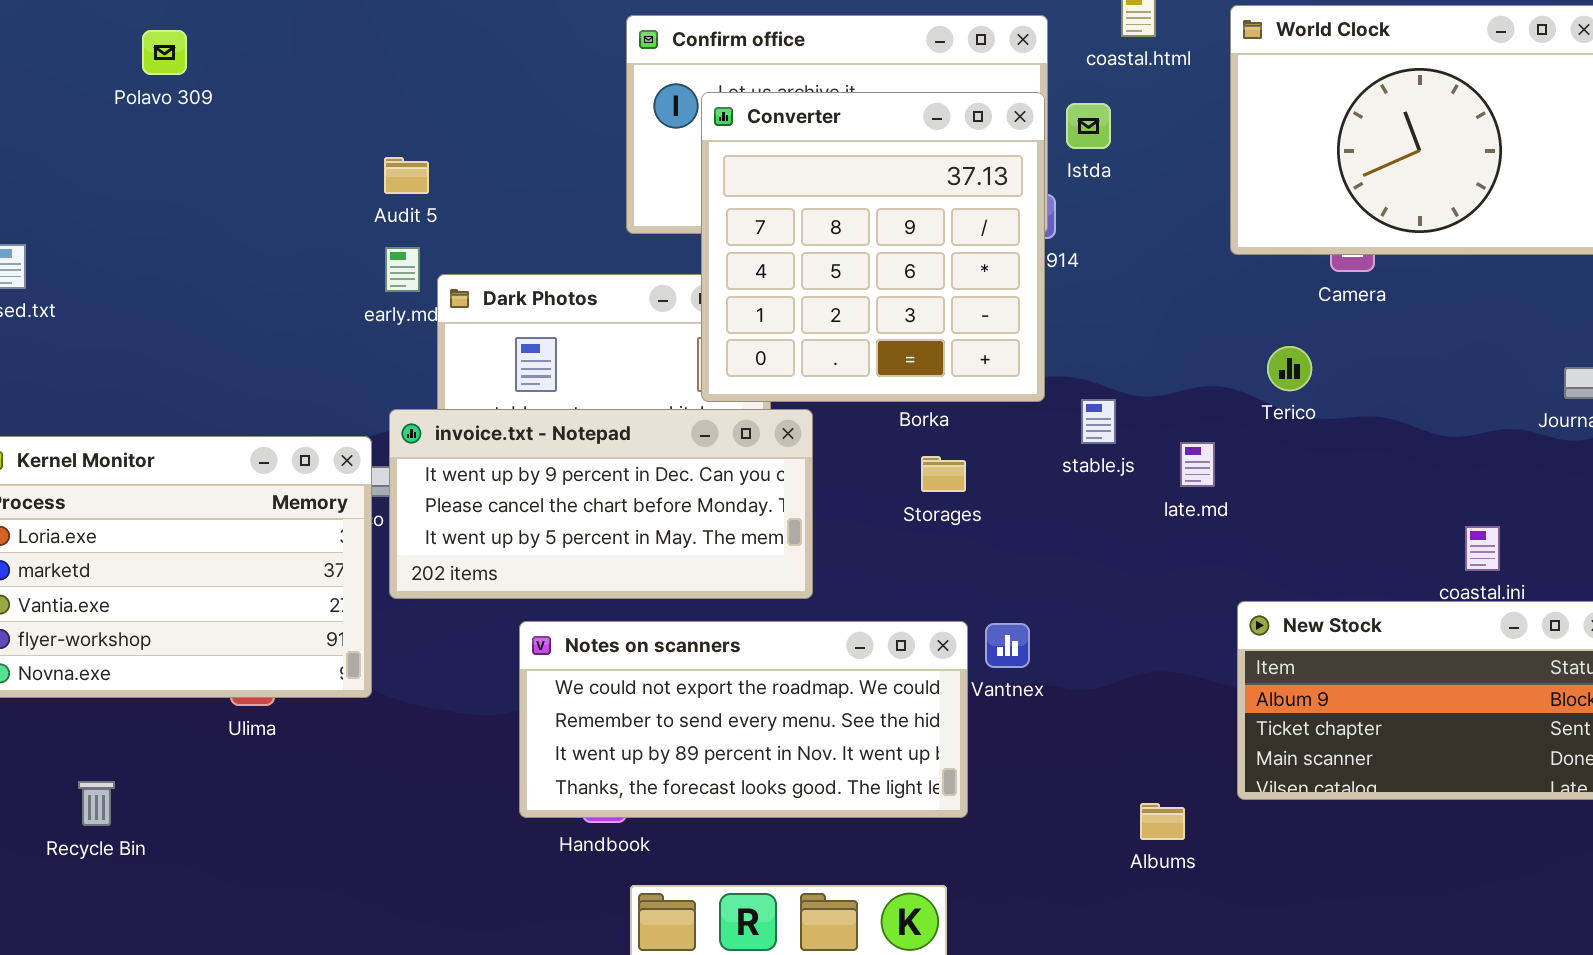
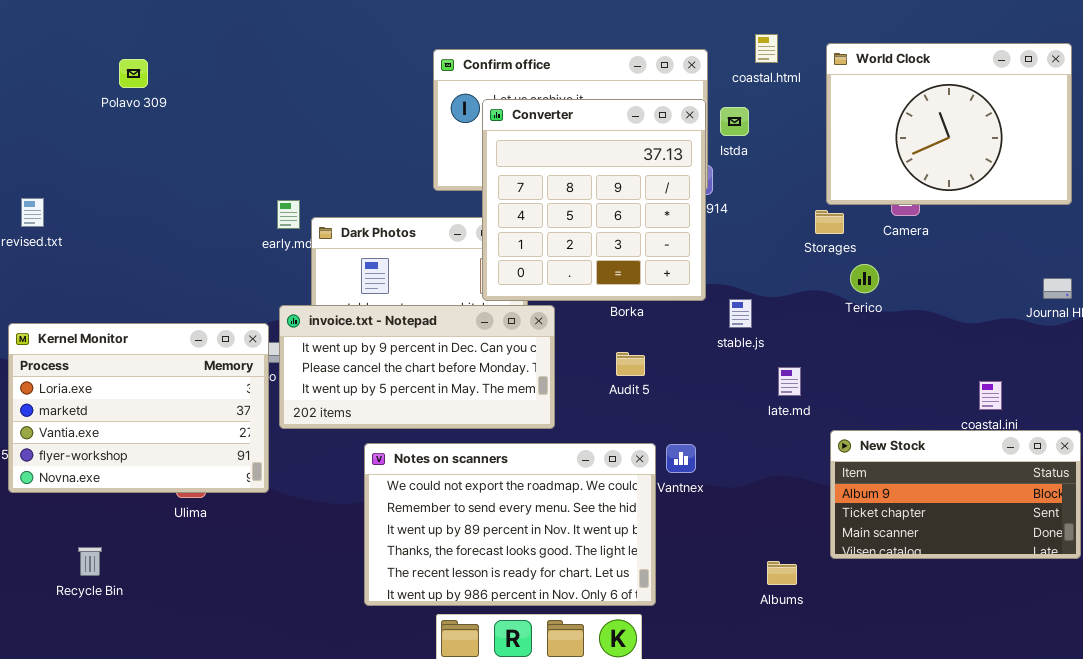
Audit 5: [384,157,429,194] -> [616,352,645,376], moved
late.md: [1180,442,1215,487] -> [778,367,801,396], moved
Storages: [921,456,966,492] -> [815,210,844,234], moved
Notes on scanners: [519,621,968,818] -> [364,443,656,606], resized

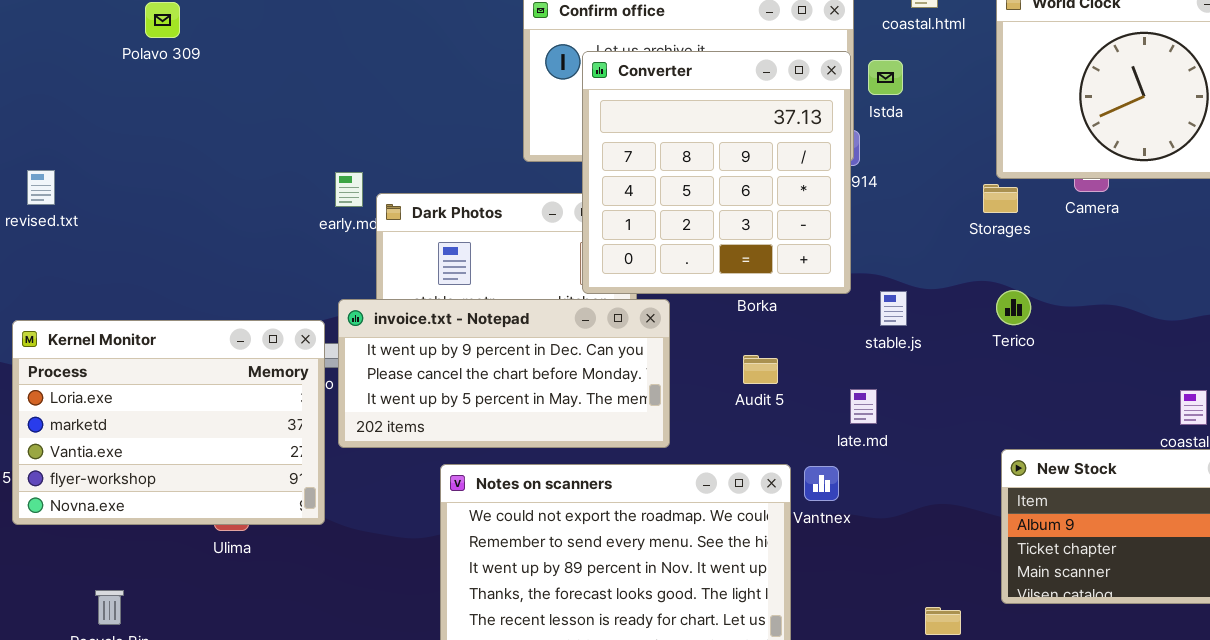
Terico: [850,264,879,293] -> [996,290,1031,325], moved
late.md: [778,367,801,396] -> [850,389,877,424], moved

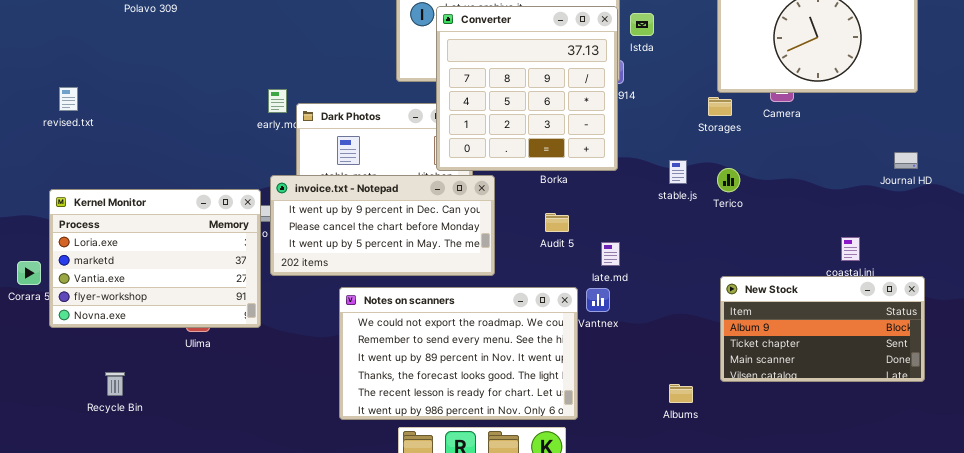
stable.js: [880,291,907,326] -> [669,160,687,184], moved
late.md: [850,389,877,424] -> [601,242,620,266], moved

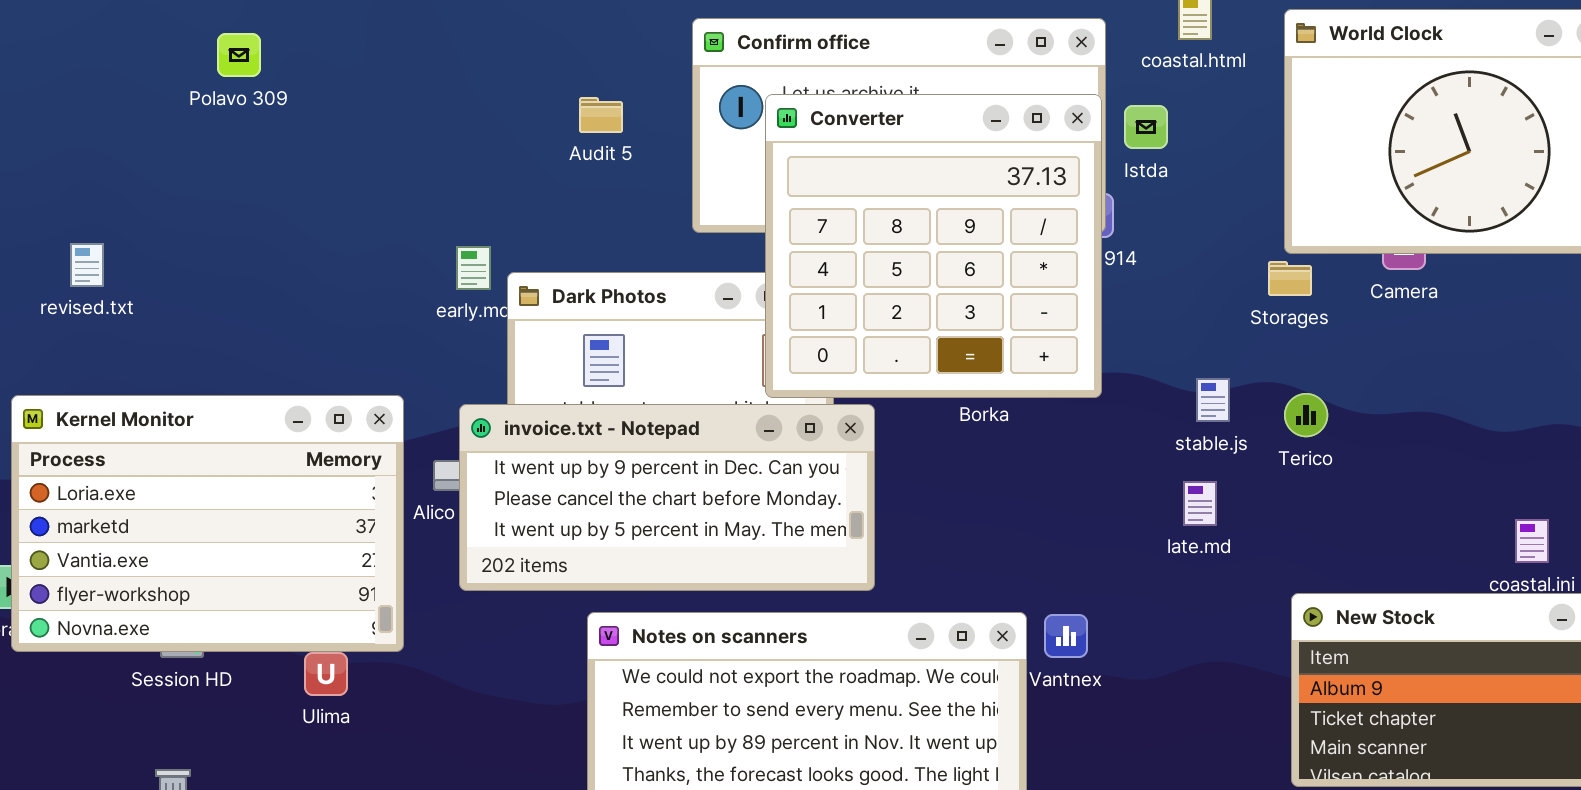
Kernel Monitor: [49,189,261,328] -> [11,395,404,652], moved
Audit 5: [545,213,569,232] -> [579,97,623,133], moved
late.md: [601,242,620,266] -> [1183,481,1217,526], moved

